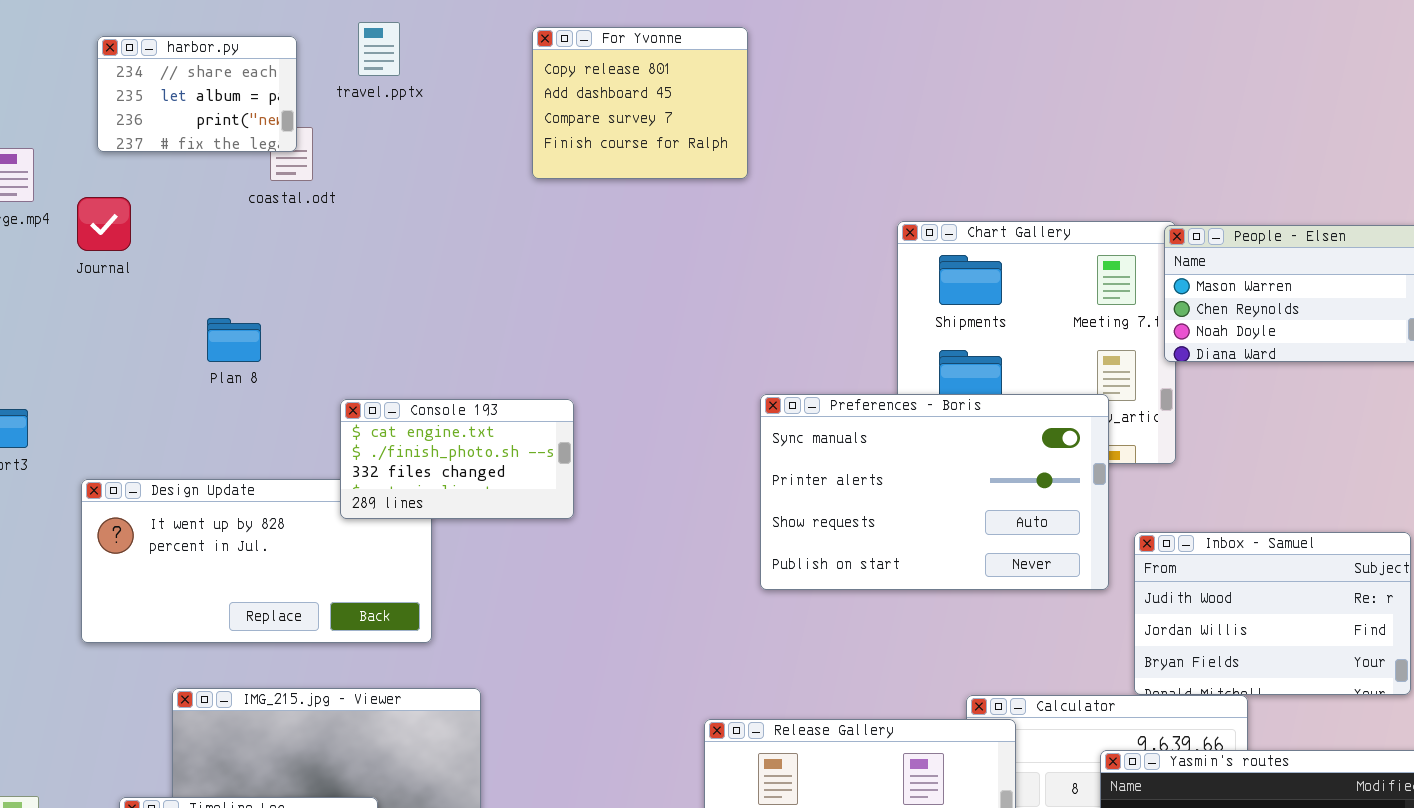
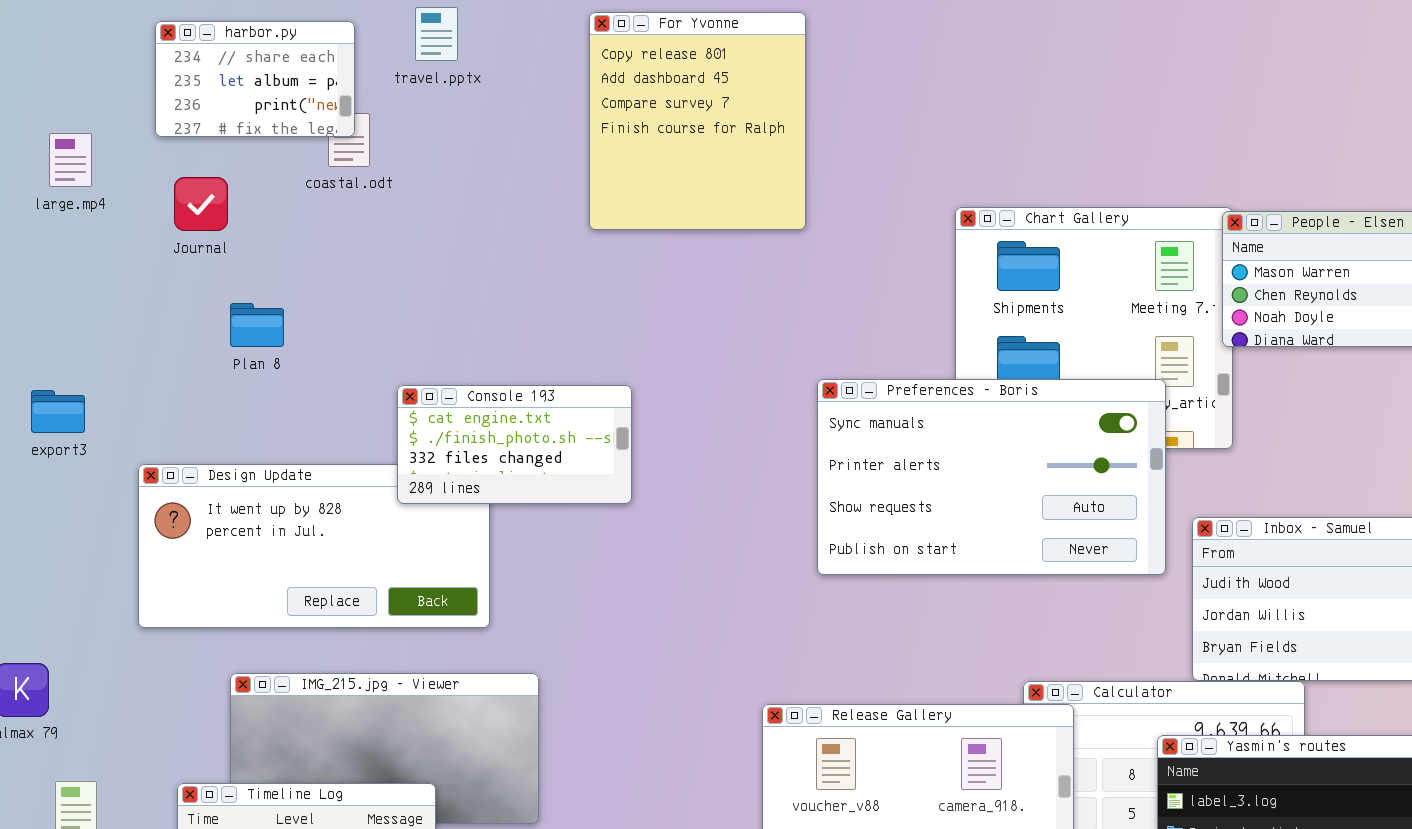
For Yvonne: [532,27,748,179] -> [589,12,806,230], resized
Journal: [77,197,131,251] -> [174,177,228,231], moved
Plan 8: [207,318,261,362] -> [230,303,284,347], moved

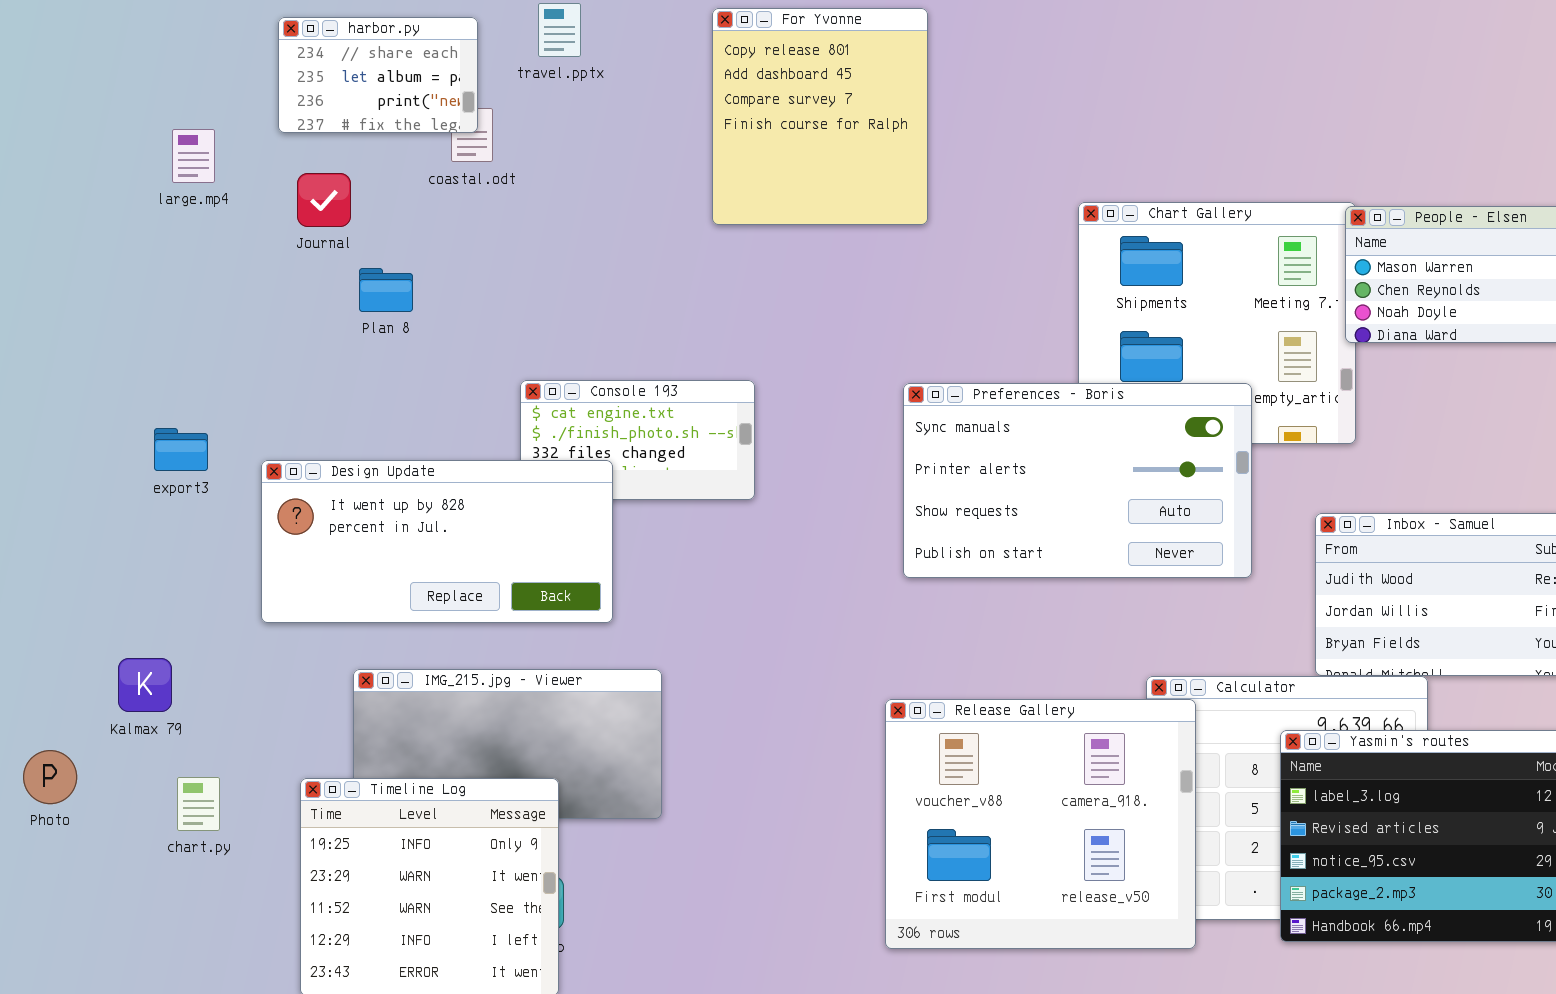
Plan 8: [230,303,284,347] -> [359,268,413,312], moved
Preferences - Boris: [817,379,1166,575] -> [903,383,1252,578], moved
export3: [31,390,85,433] -> [154,428,208,471], moved
Design Update: [138,464,490,628] -> [261,460,613,623], raised

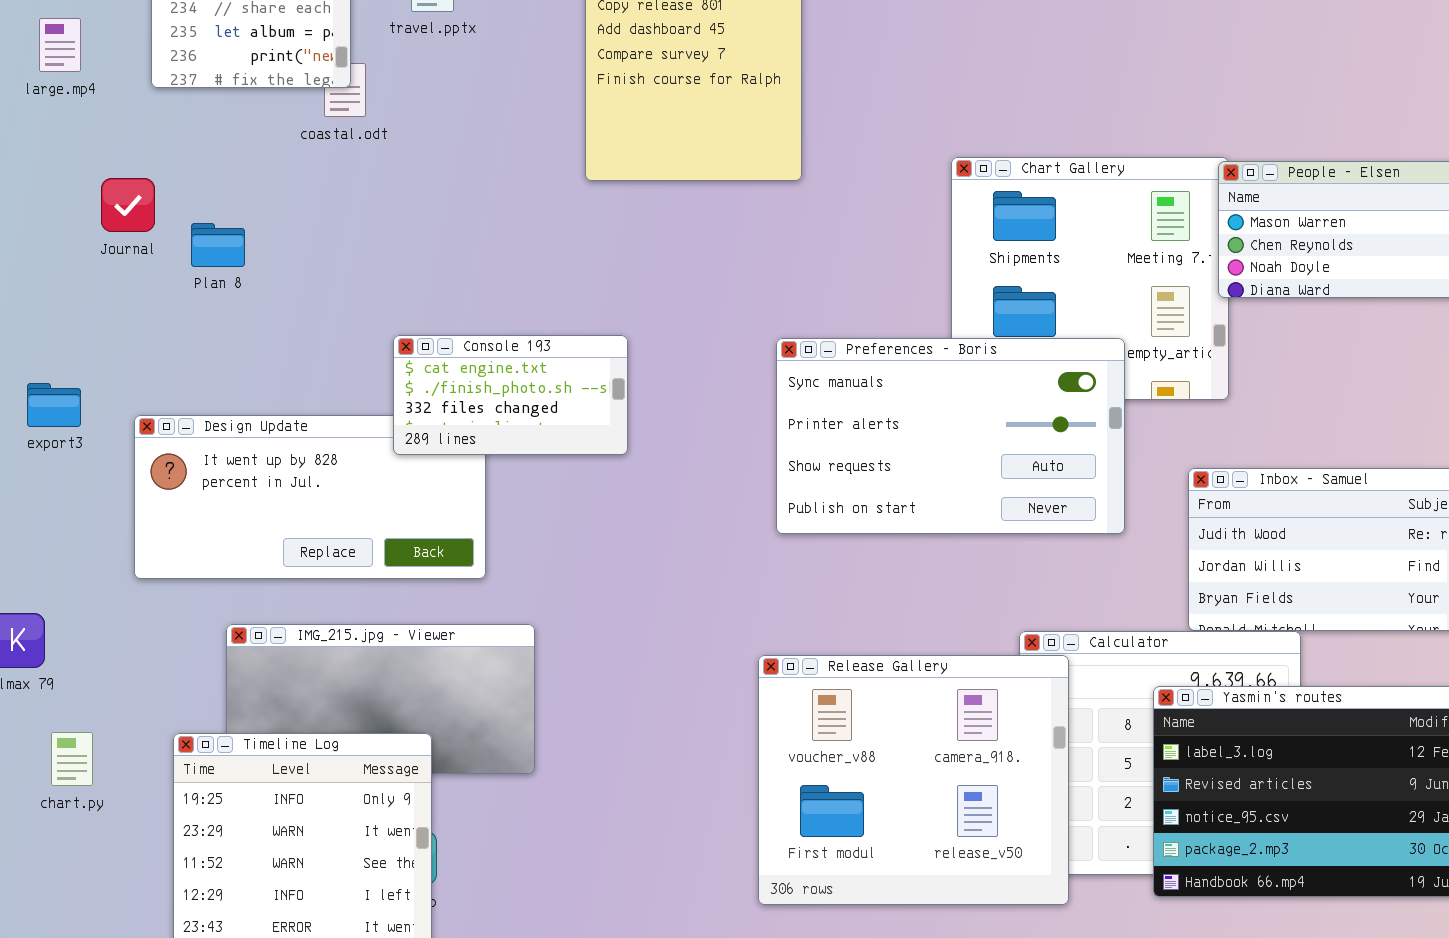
large.mp4: [172,129,215,183] -> [39,18,81,72], moved
Journal: [297,173,351,227] -> [101,178,155,232], moved
Plan 8: [359,268,413,312] -> [191,223,245,267], moved
Console 193: [520,380,755,500] -> [393,335,628,455], raised

